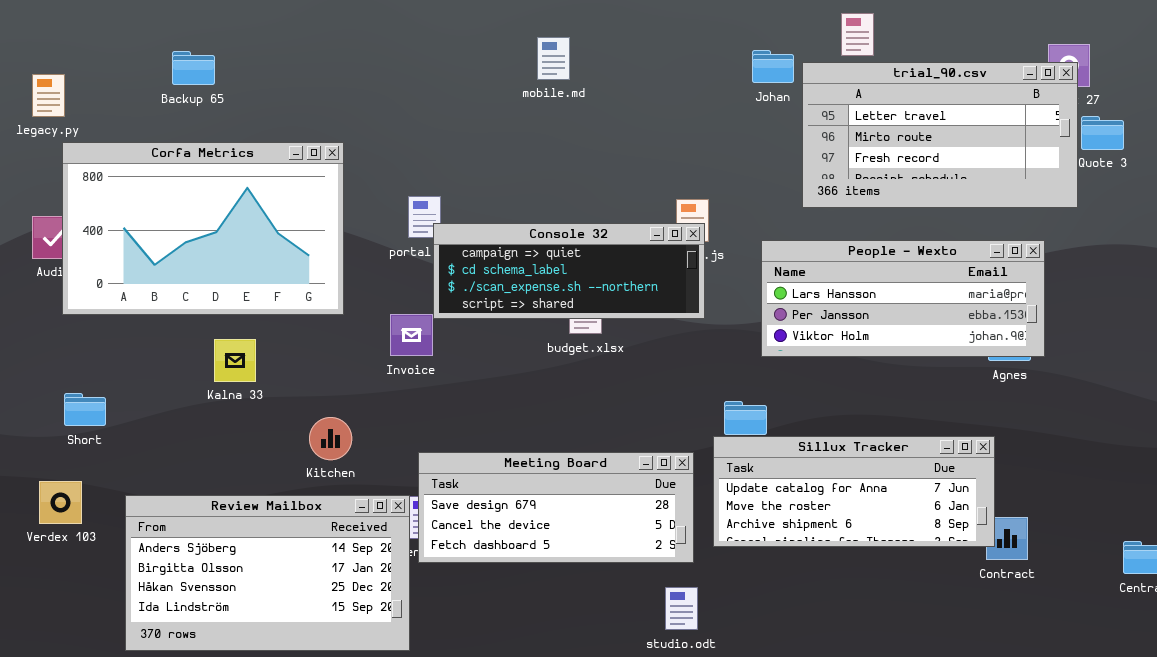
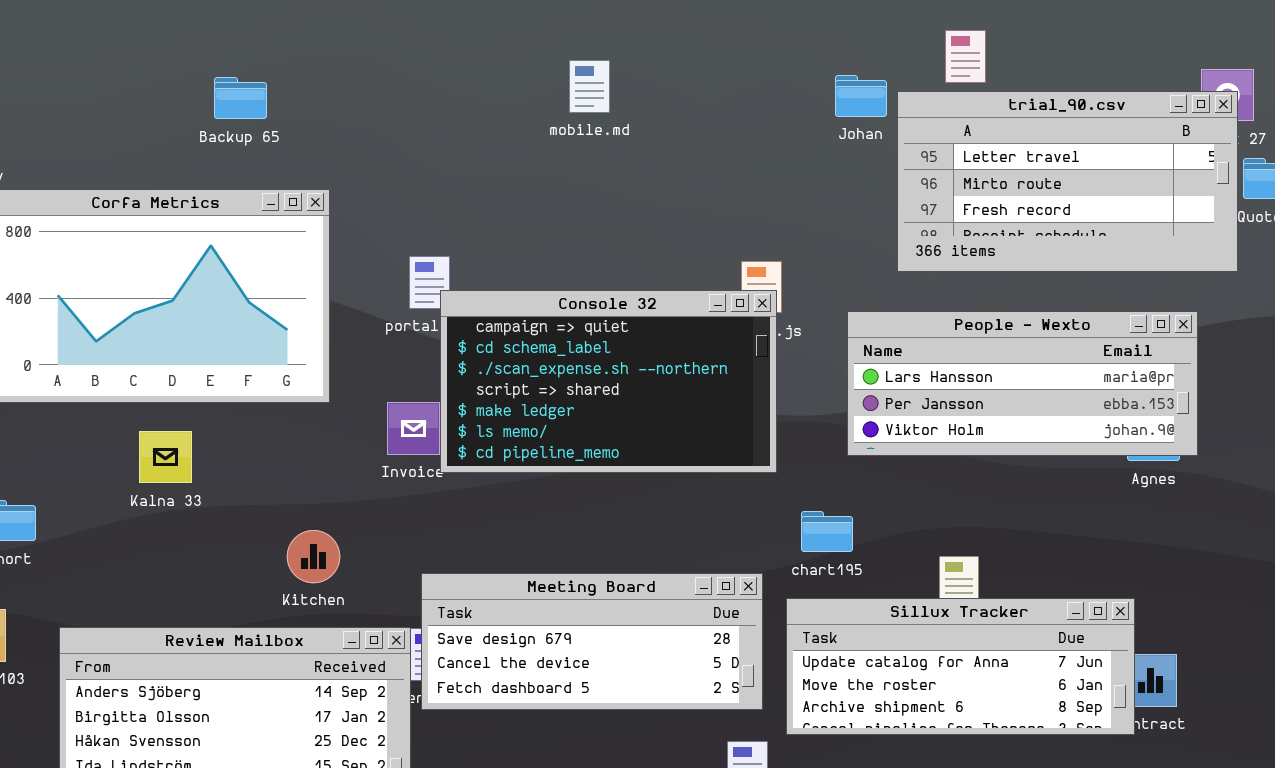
Backup 65: [172,51,215,85] -> [214,77,267,119], moved
Console 32: [433,223,705,319] -> [440,290,777,473], resized
Kalna 33: [214,339,256,382] -> [139,431,192,483], moved
Sillux Tracker: [713,436,995,547] -> [786,598,1135,735], moved

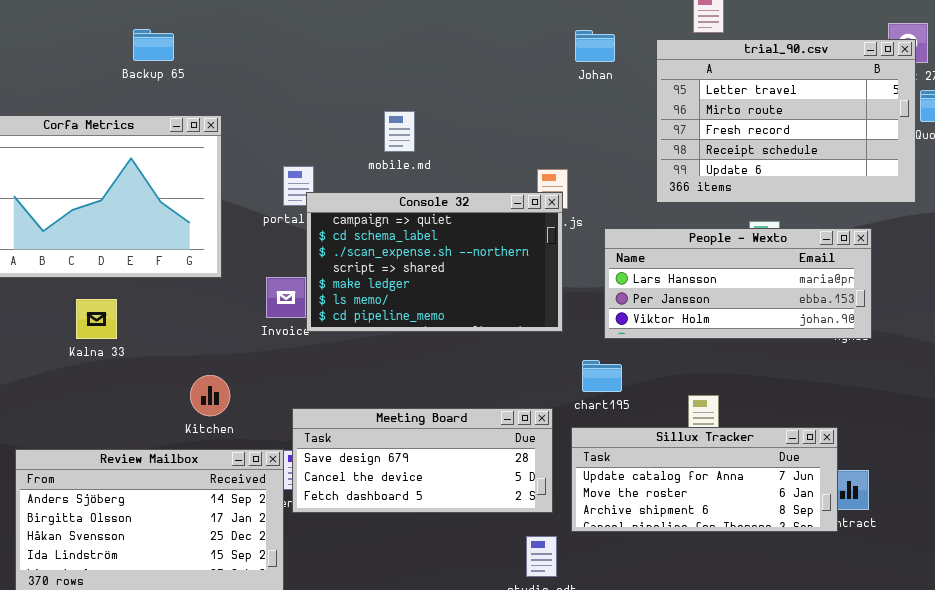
mobile.md: [569,60,610,113] -> [384,111,415,152], moved
Johan: [835,75,887,117] -> [575,30,615,62], moved
trial_90.csv: [897,91,1238,272] -> [656,39,916,203], resized
People - Wexto: [847,311,1198,456] -> [604,228,872,339], moved

